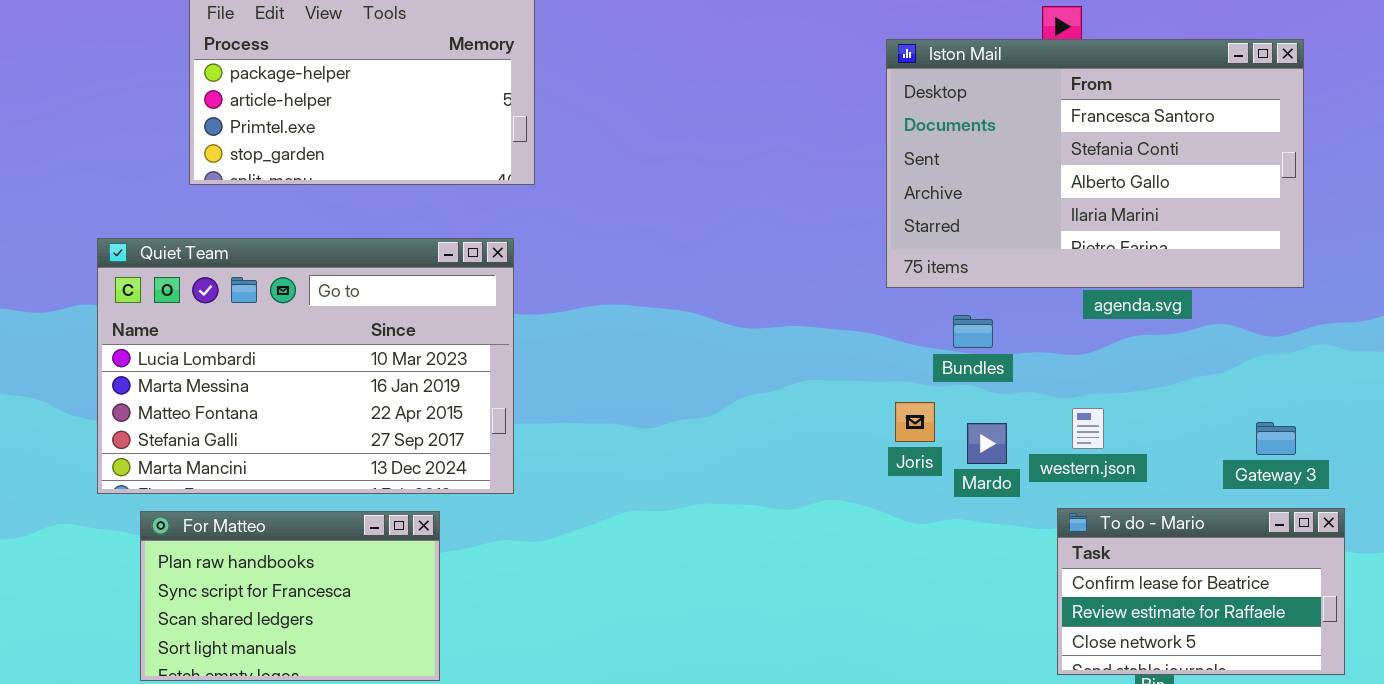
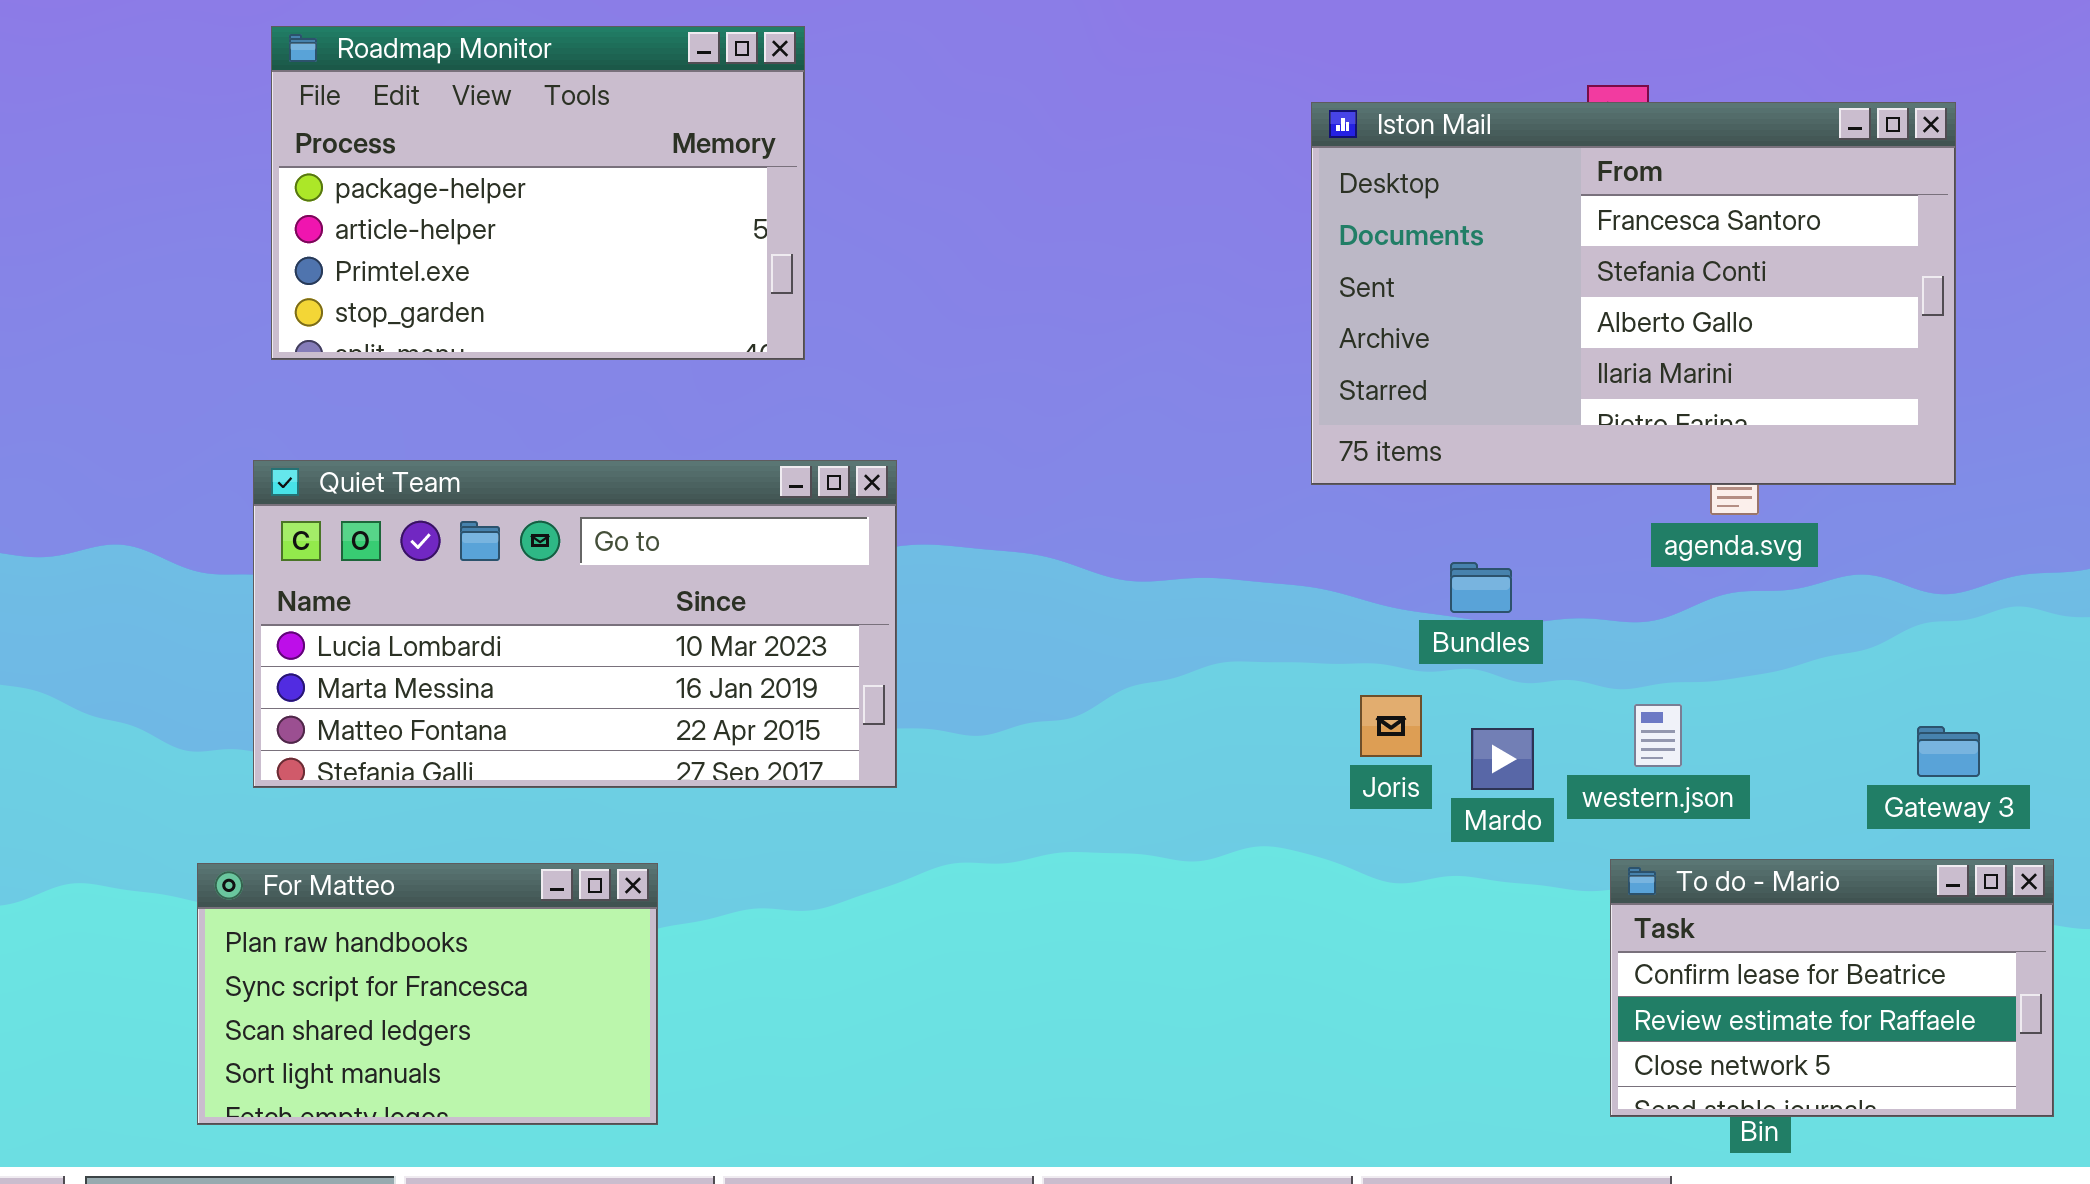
Iston Mail: [886,39,1304,288] -> [1311,102,1956,485], moved
Quiet Team: [97,238,514,494] -> [253,460,897,788], moved, resized

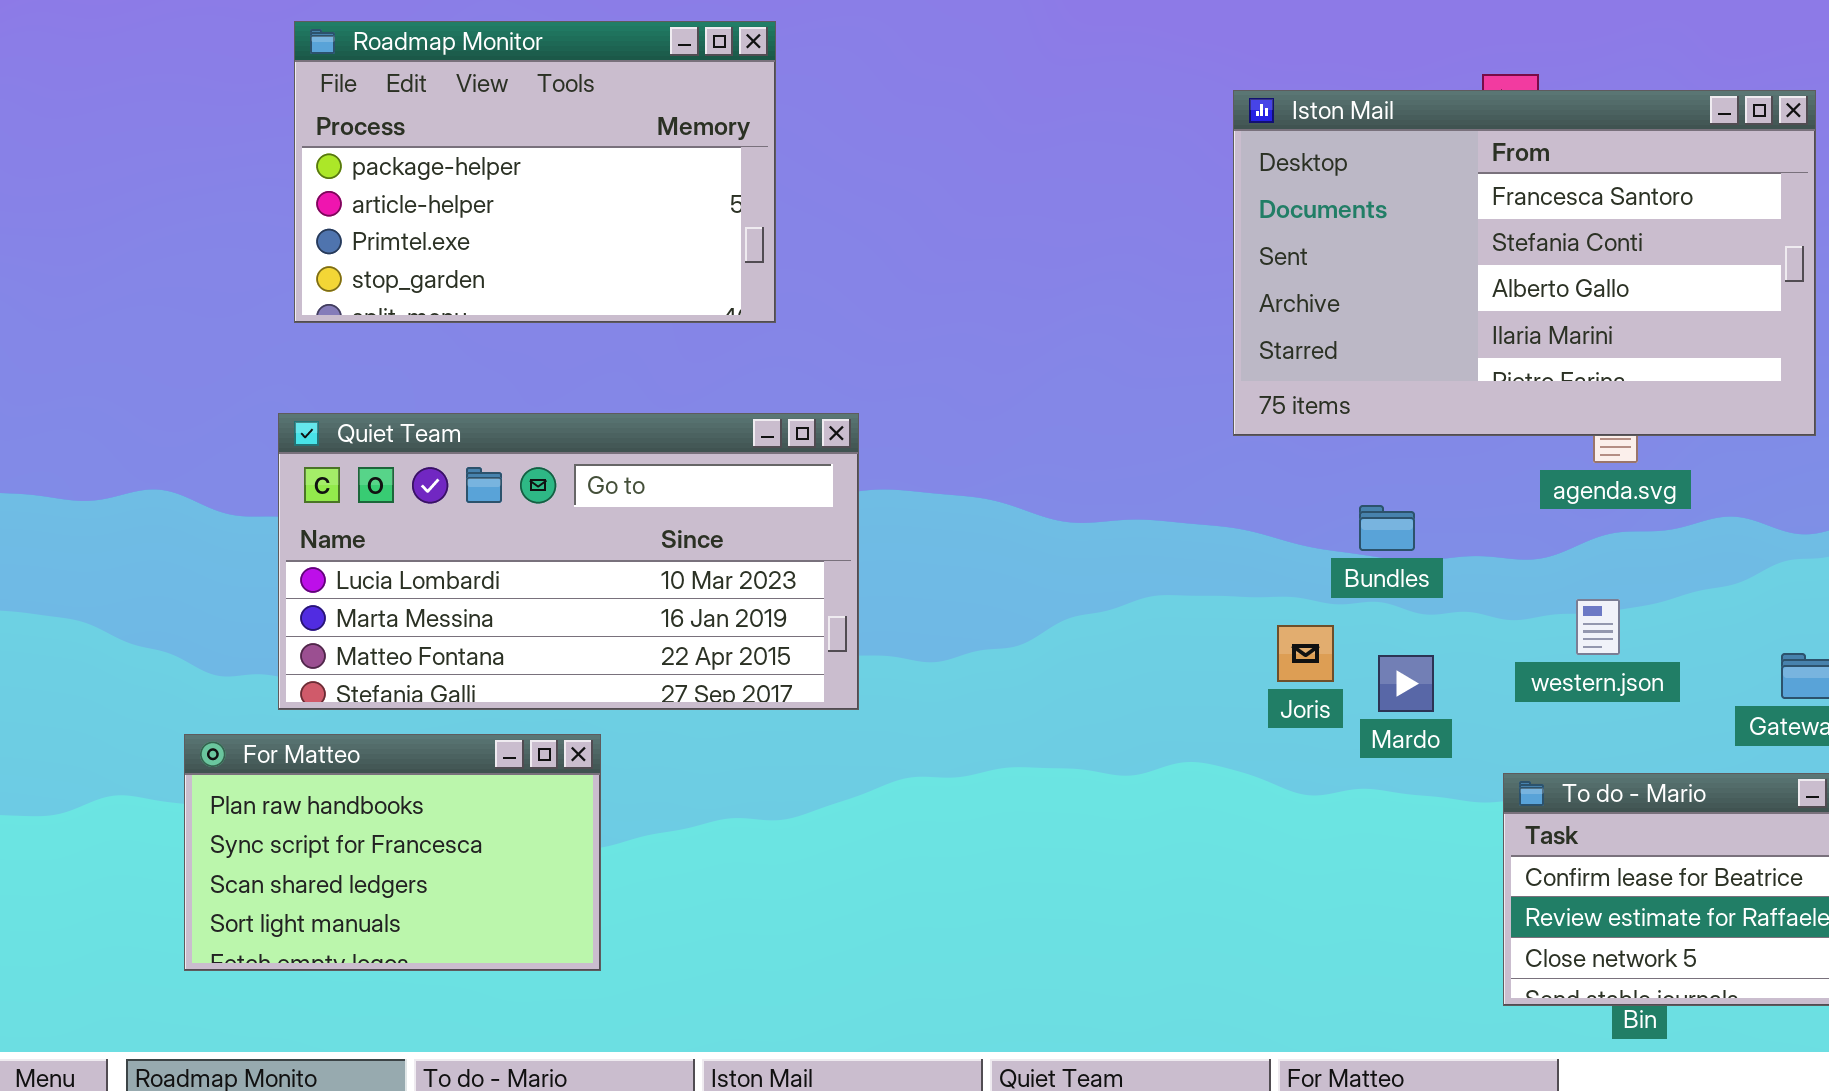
western.json: [1634,704,1682,767] -> [1576,599,1620,655], moved
For Matteo: [197,863,658,1125] -> [184,734,601,971], moved

